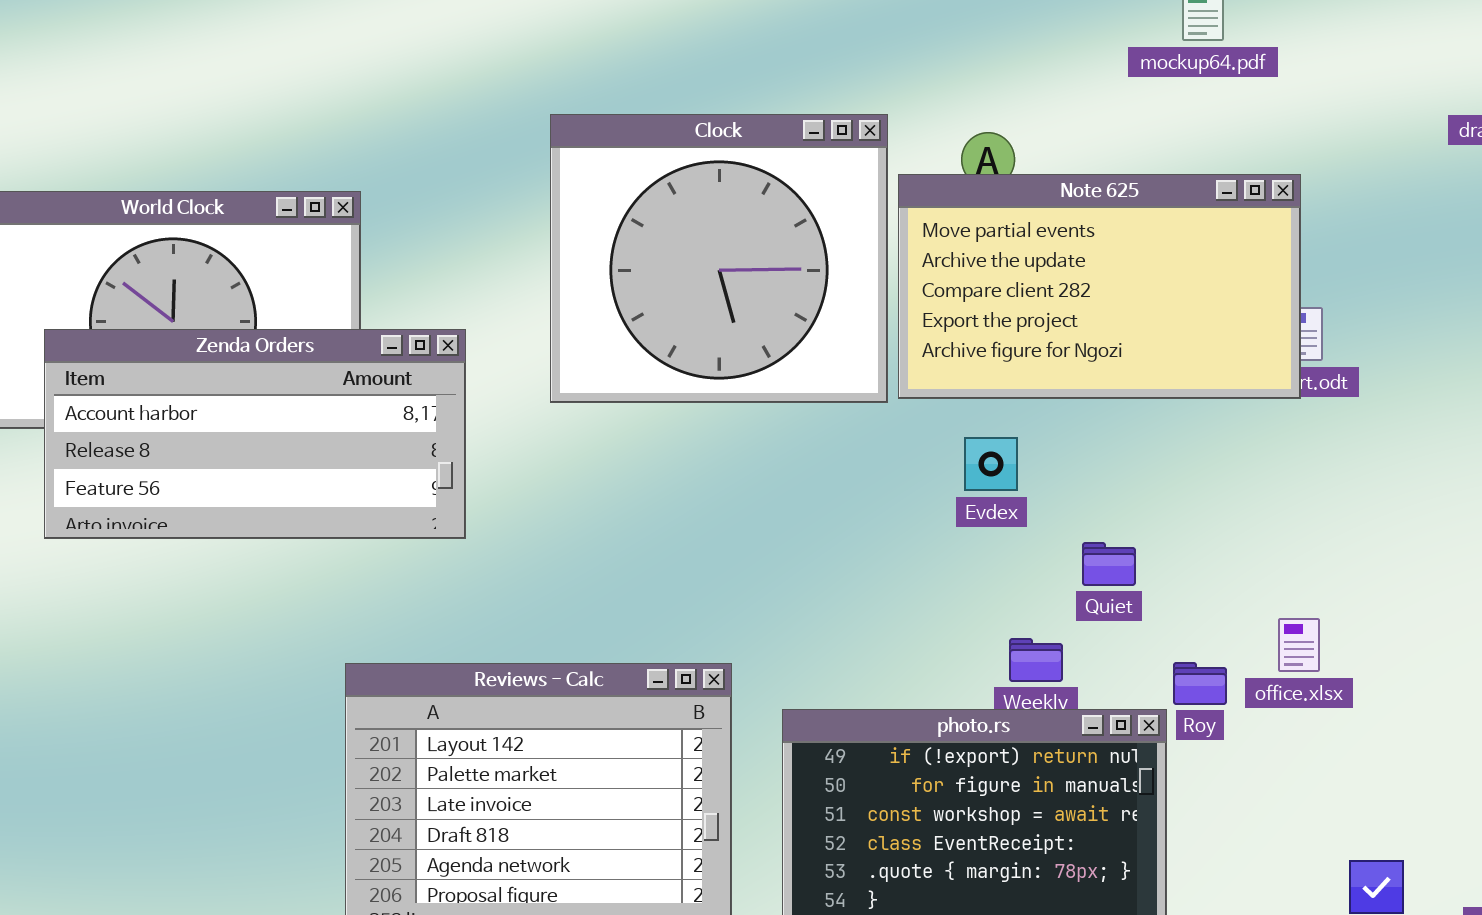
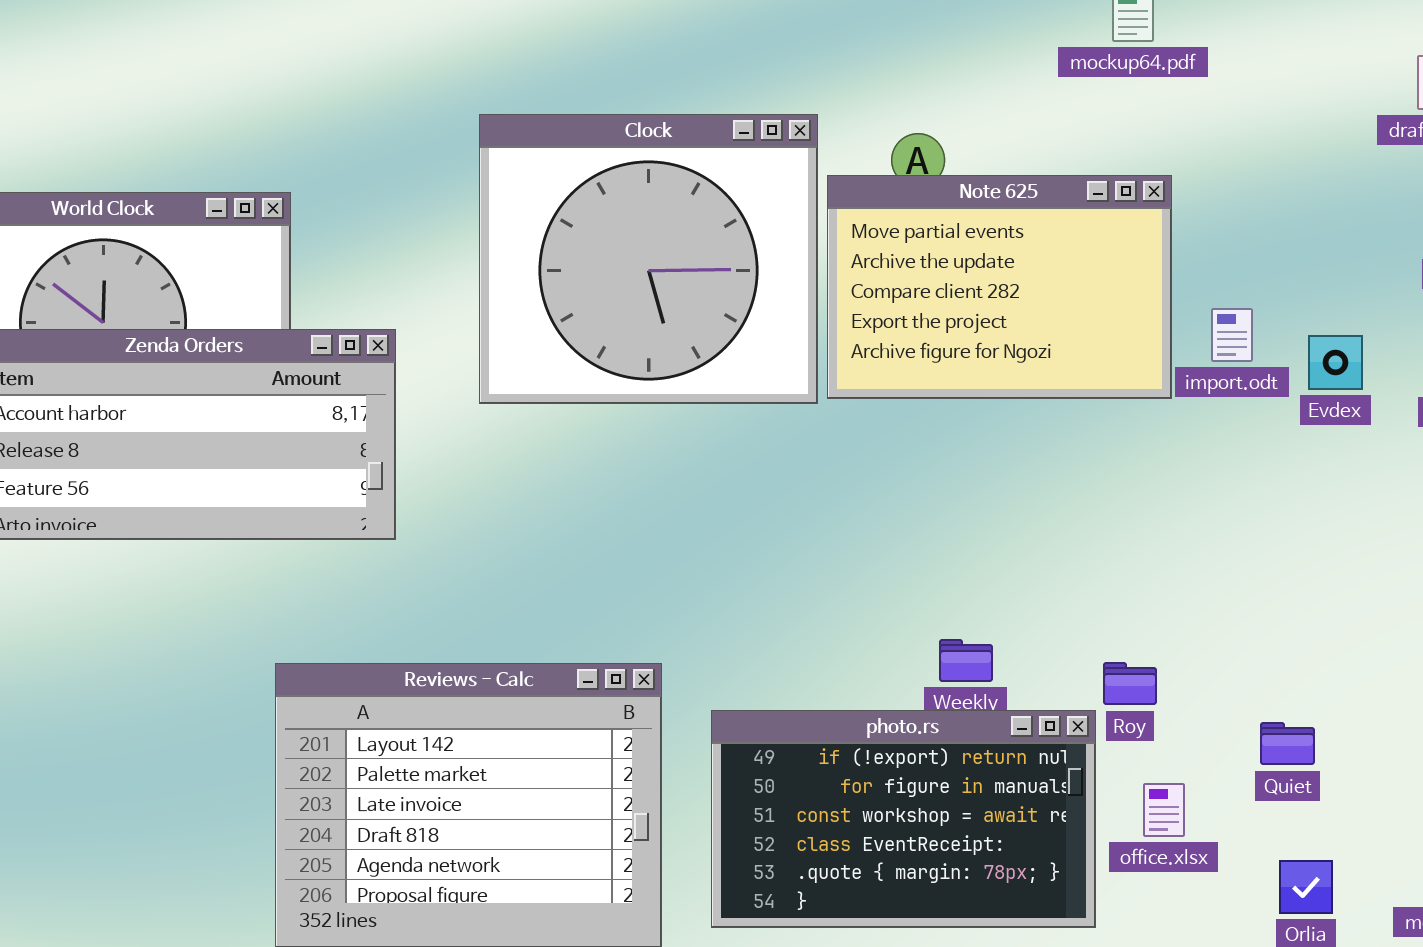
Note 625: [898,174,1301,399] -> [827,175,1172,399], resized
Evdex: [964,437,1018,491] -> [1308,335,1363,390], moved
Quiet: [1082,542,1136,586] -> [1260,722,1315,765], moved
office.xlsx: [1278,618,1320,672] -> [1143,783,1185,837], moved

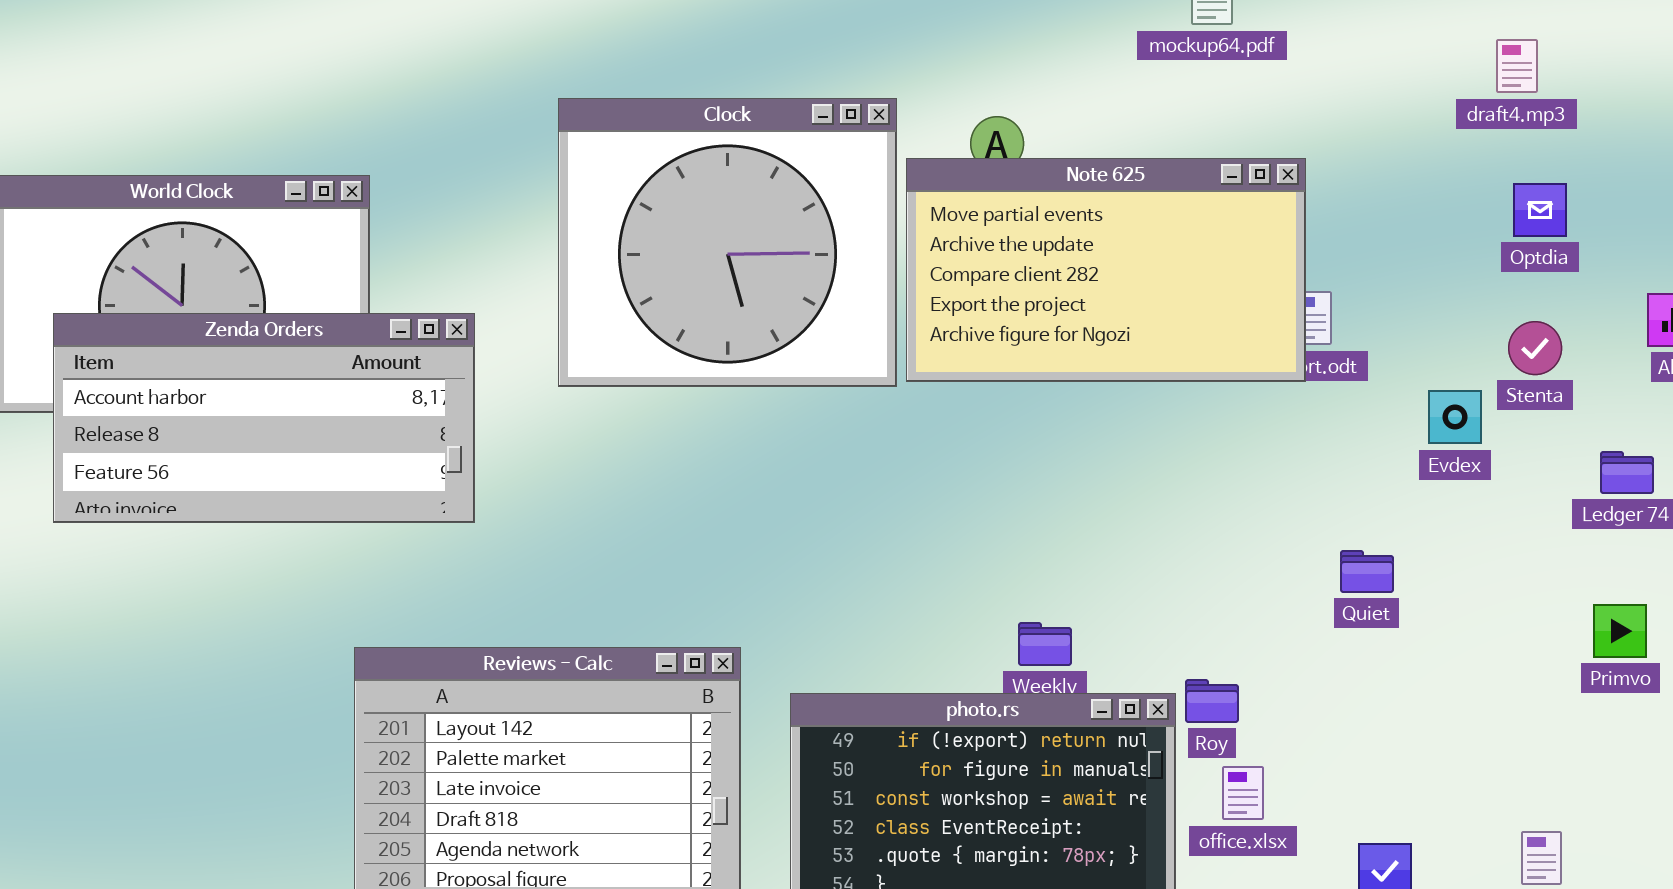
Note 625: [827,175,1172,399] -> [906,158,1306,382], resized
Evdex: [1308,335,1363,390] -> [1428,390,1482,444], moved
Roy: [1103,662,1157,705] -> [1185,679,1239,723], moved
Quiet: [1260,722,1315,765] -> [1340,550,1394,593], moved

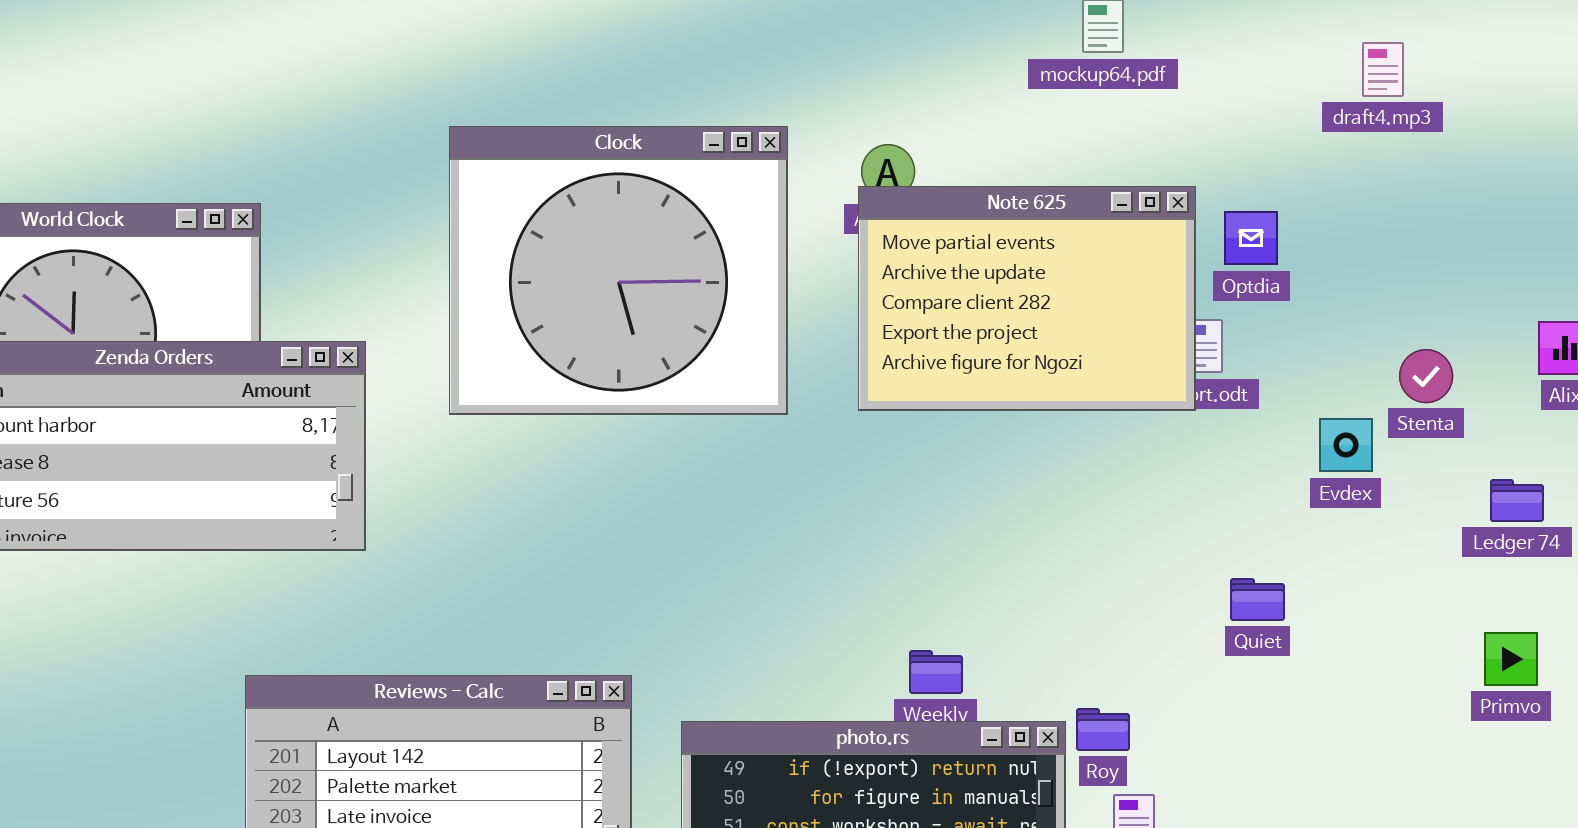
draft4.mp3: [1496,39,1538,93] -> [1362,42,1404,97], moved
Note 625: [906,158,1306,382] -> [858,186,1196,411], resized
Optdia: [1513,183,1567,237] -> [1224,211,1278,265], moved

